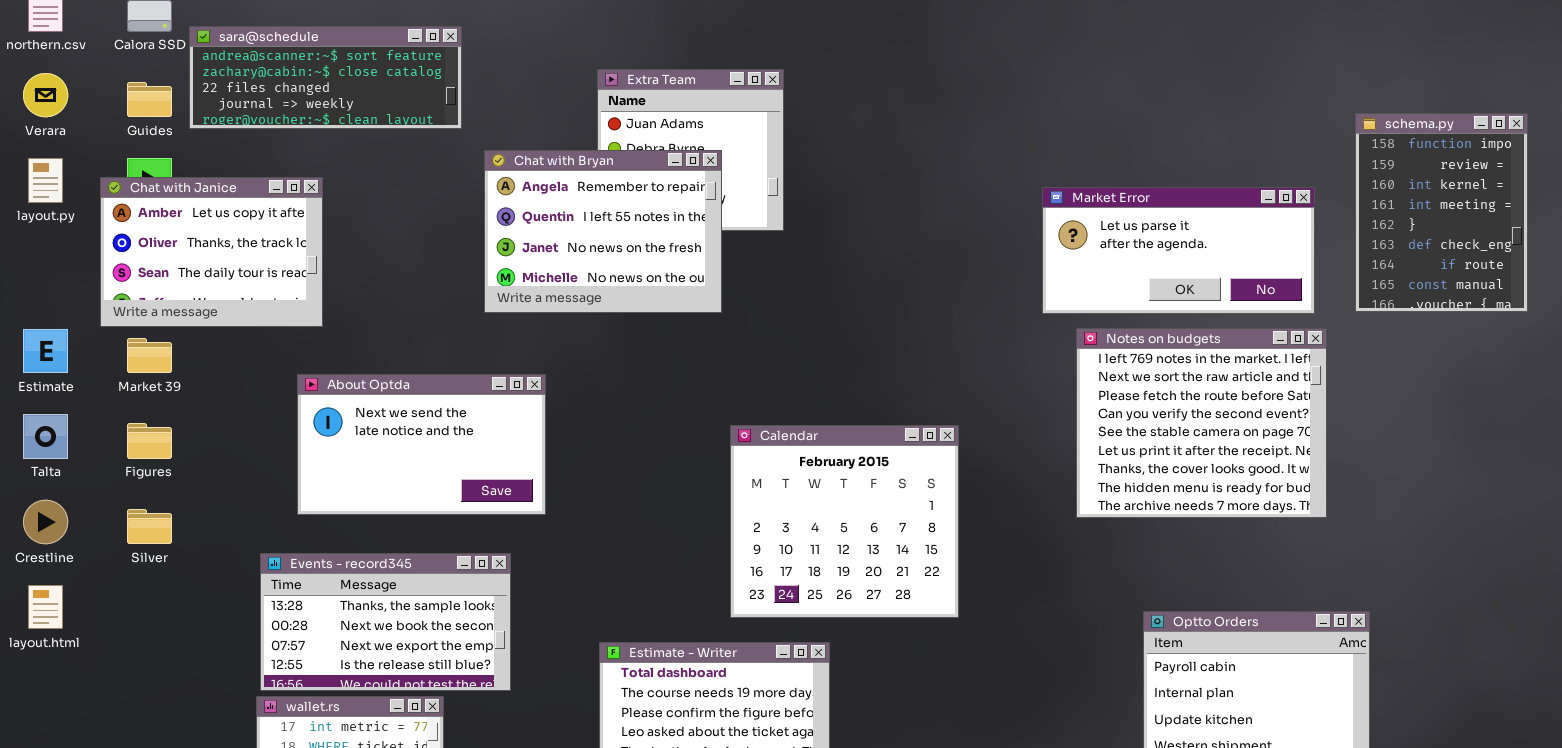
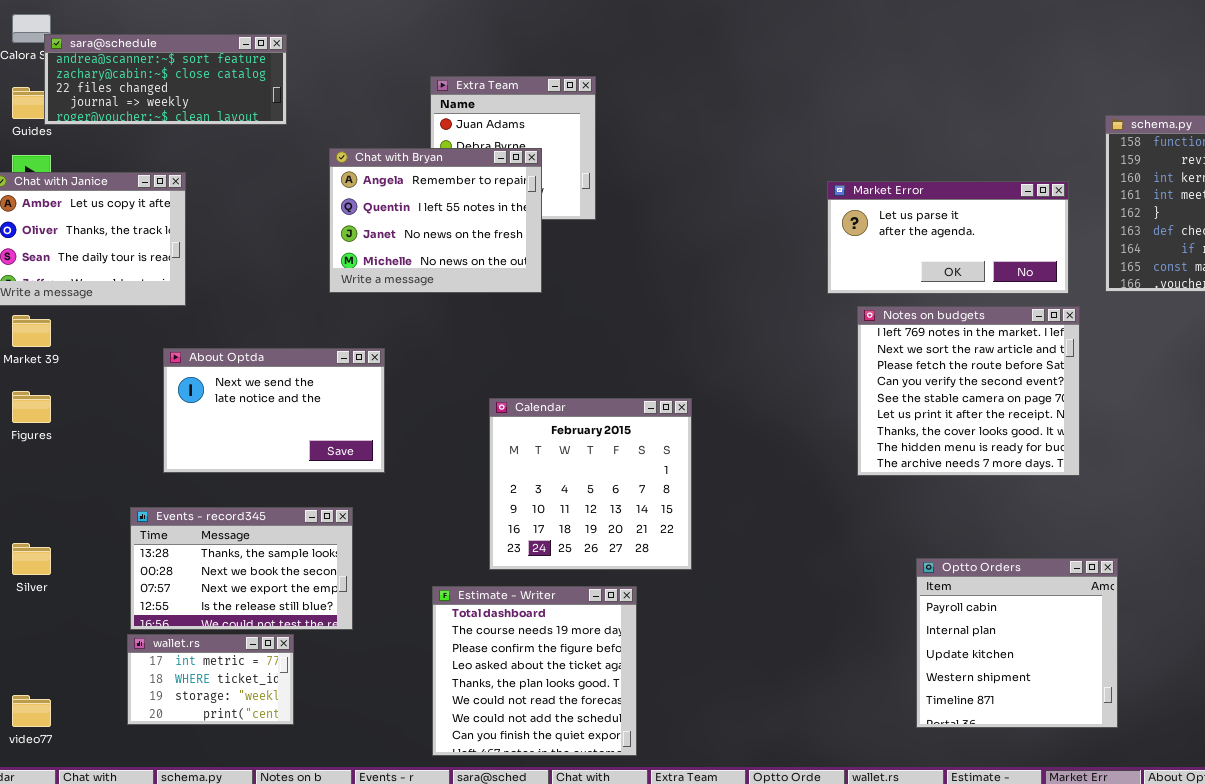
sara@schedule: [189,26,462,129] -> [44,34,287,125], moved
Calendar: [730,425,959,618] -> [489,398,692,570], moved
Silver: [127,509,172,544] -> [12,543,51,575], moved

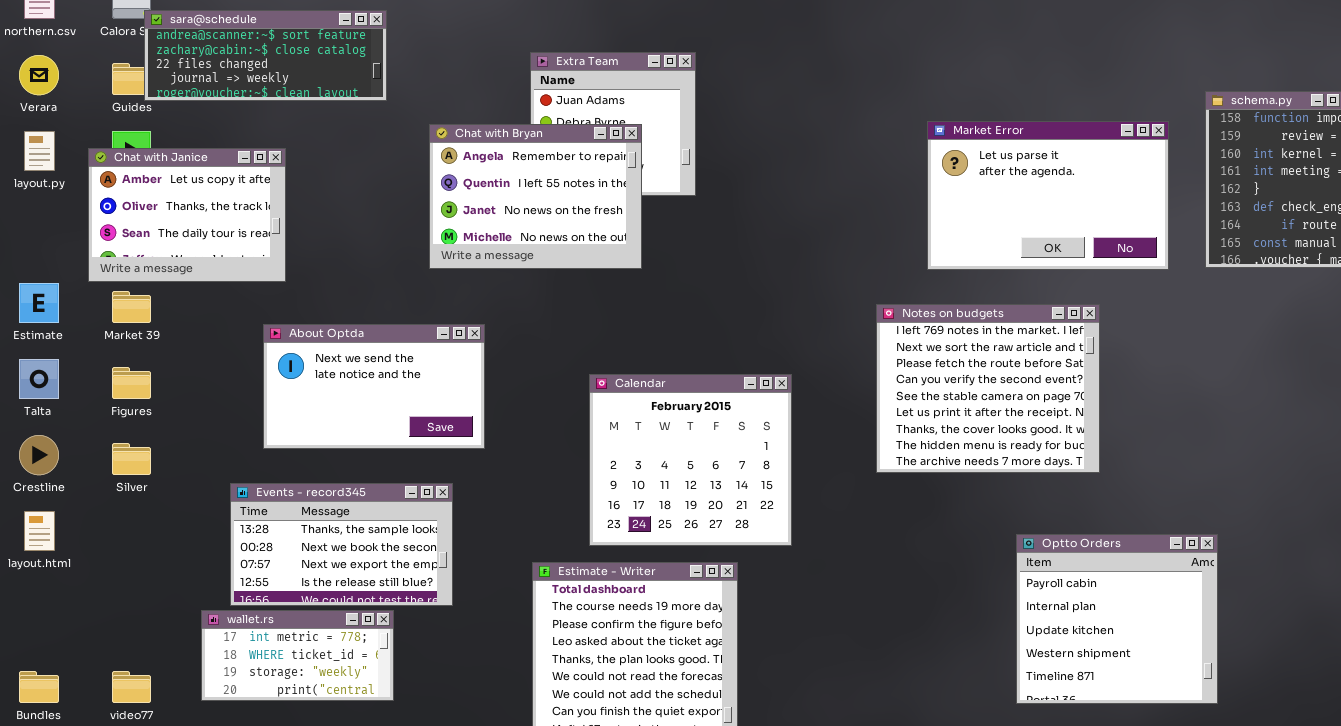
Market Error: [827,181,1069,294] -> [927,121,1169,270], resized
Notes on budgets: [857,306,1080,476] -> [876,304,1100,473], moved
Silver: [12,543,51,575] -> [112,443,151,475], moved
wallet.rs: [127,634,294,725] -> [201,610,394,701], resized

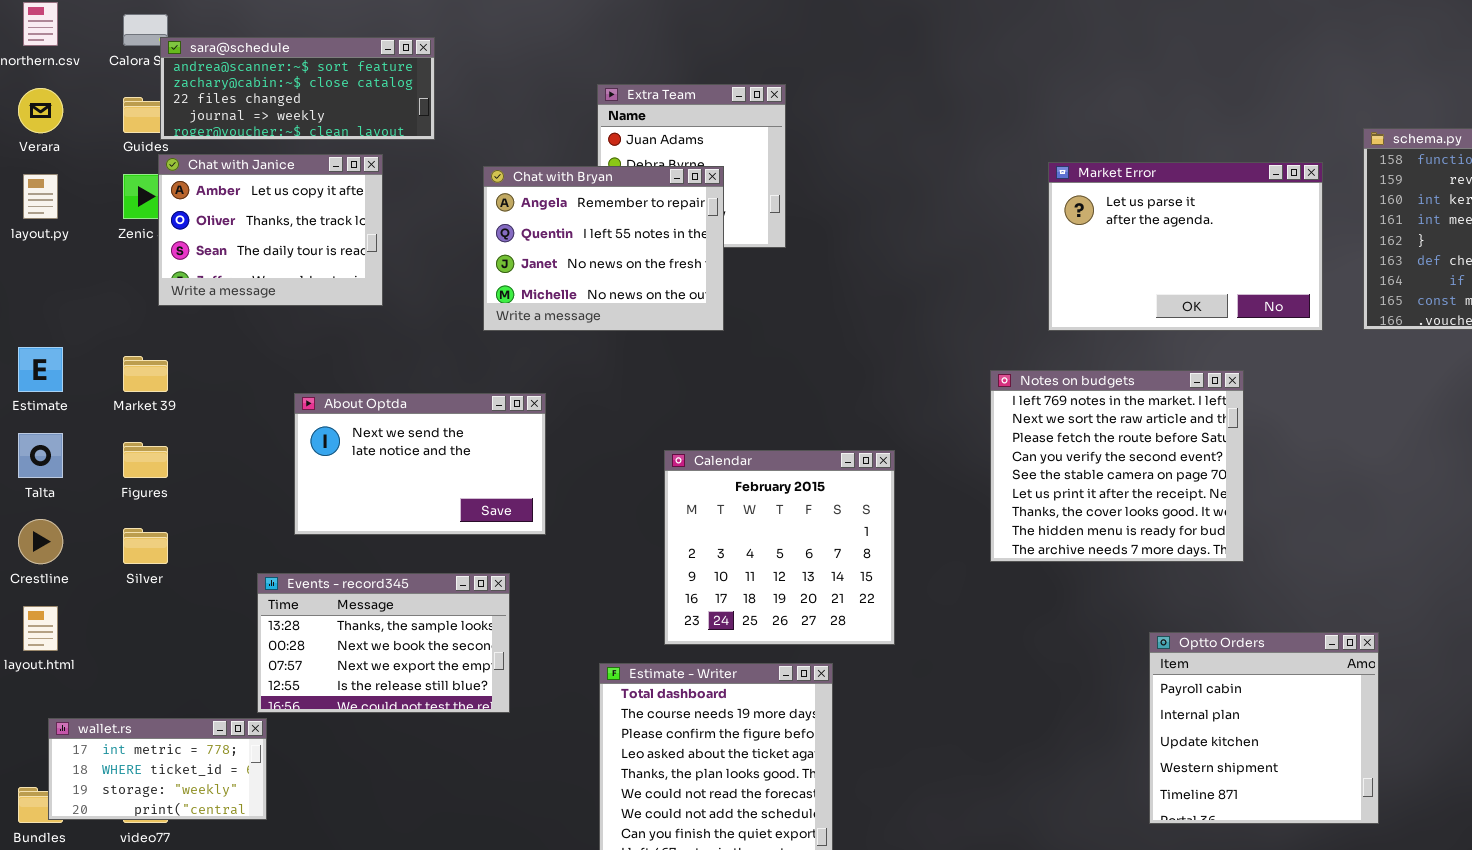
Chat with Janice: [88,148,286,282] -> [158,154,383,306], moved
wallet.rs: [201,610,394,701] -> [48,718,267,820], moved

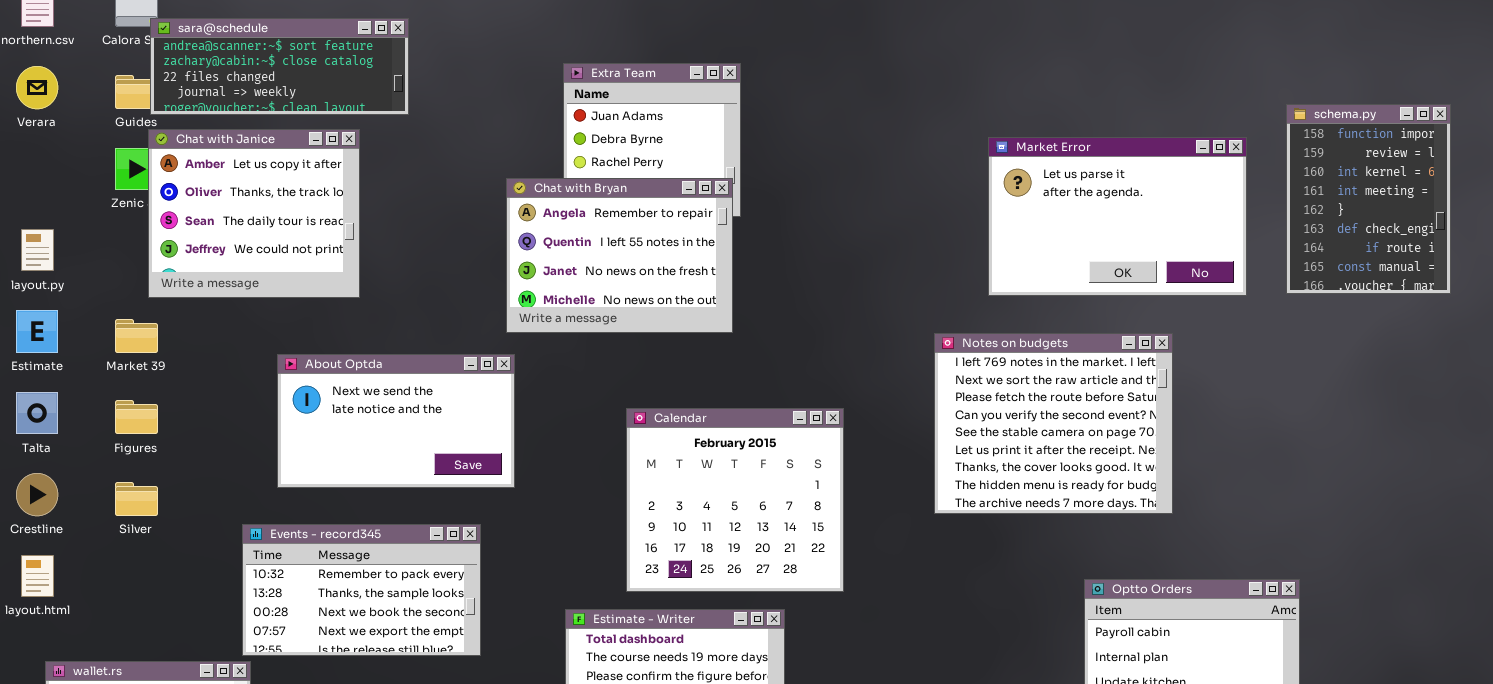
Chat with Janice: [158,154,383,306] -> [148,129,360,298], resized
Chat with Bryan: [483,166,724,331] -> [506,178,733,333], moved
layout.py: [23,174,58,219] -> [21,229,54,271], moved
Events - record345: [257,573,510,713] -> [242,524,481,656], scrolled up 1 row

